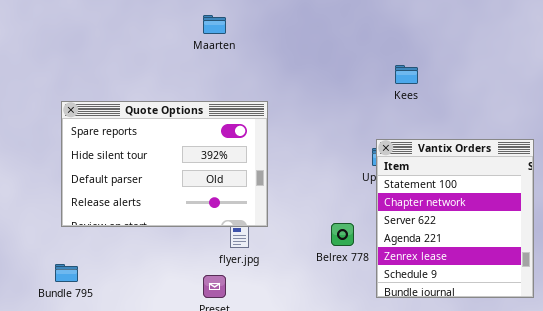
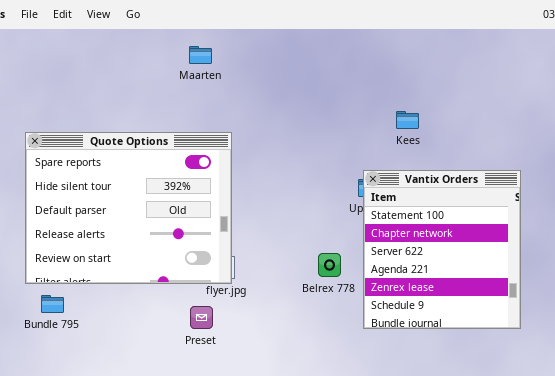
Kees: [395,65,418,84] -> [396,111,419,129], moved
Quote Options: [61,101,268,227] -> [25,132,232,284], moved, resized

